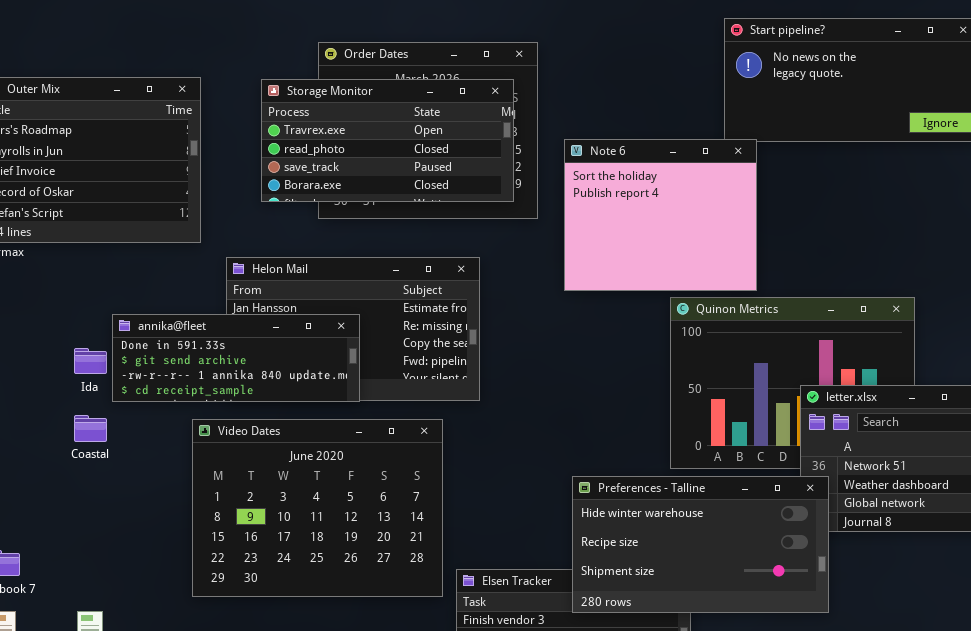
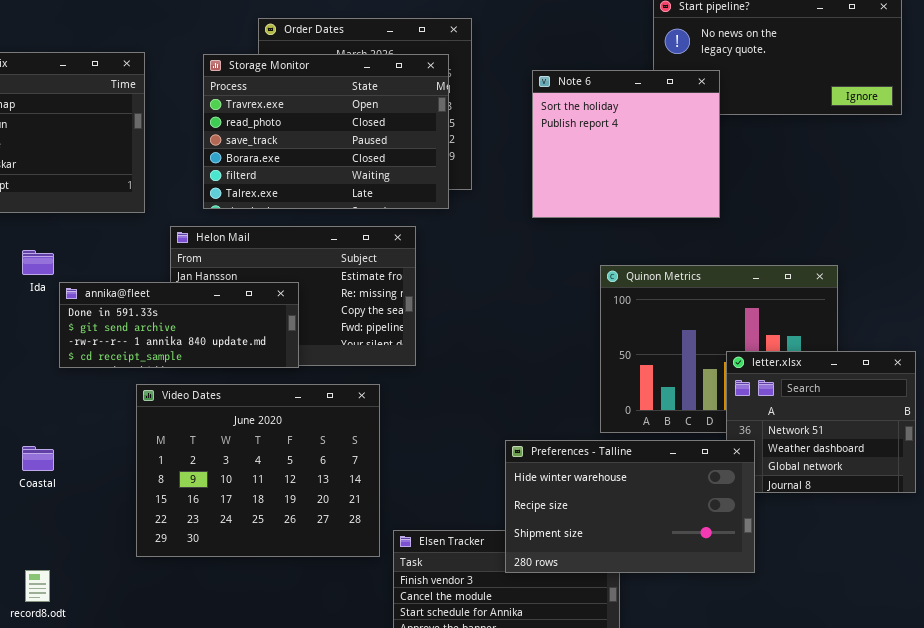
Storage Monitor: [261,79,514,202] -> [203,54,449,209], resized
Note 6: [564,139,757,291] -> [532,70,720,218], moved
Ida: [74,348,107,374] -> [22,250,54,275], moved
Coastal: [74,415,107,442] -> [22,446,54,471], moved

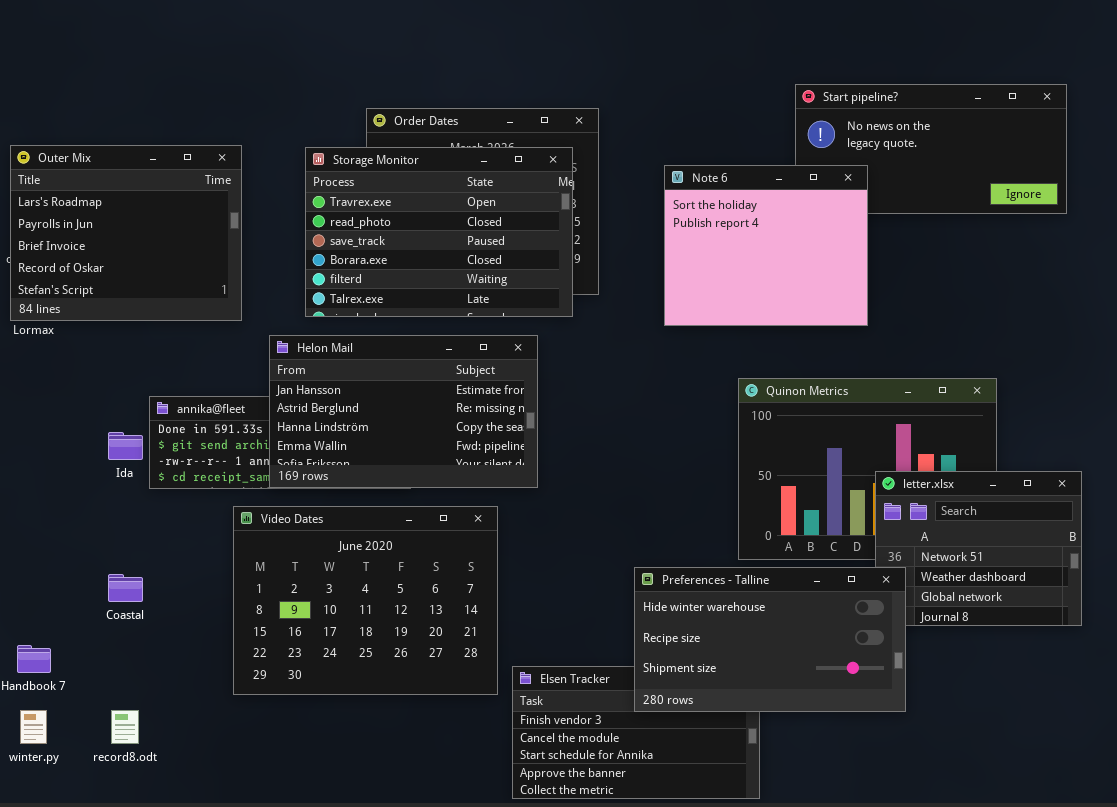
Helon Mail: [170,226,416,366] -> [269,335,538,488], raised
Ida: [22,250,54,275] -> [108,432,143,460], moved

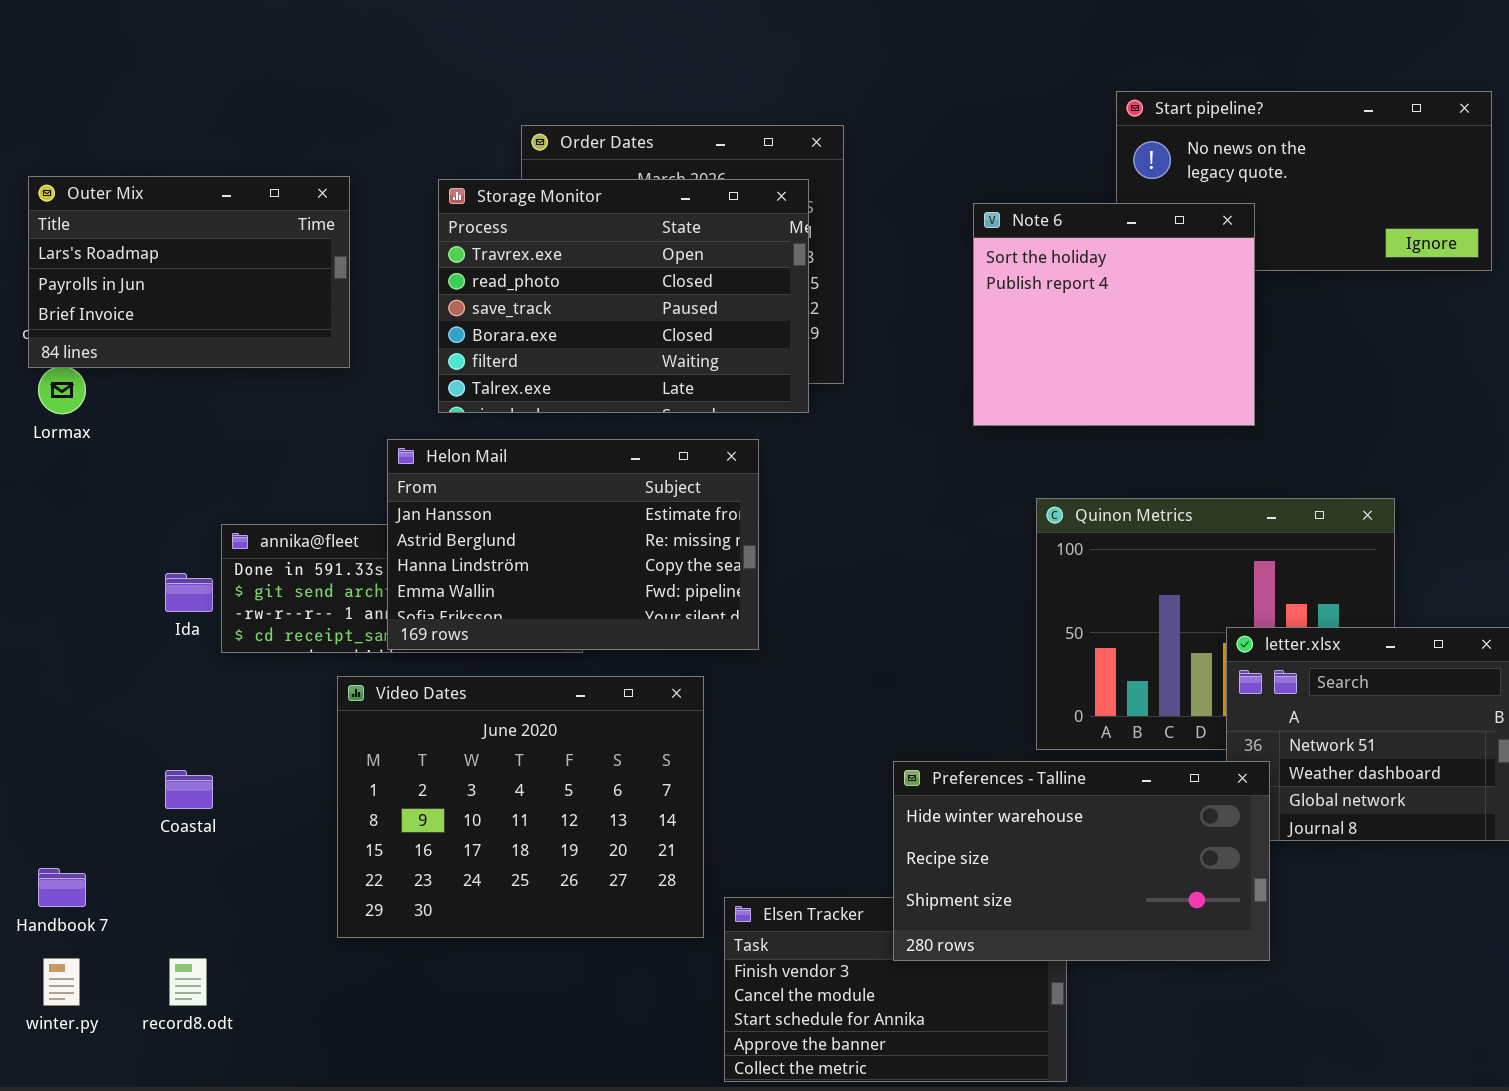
Outer Mix: [10,145,242,321] -> [28,176,350,368], resized
Note 6: [664,165,868,326] -> [973,203,1255,426], moved

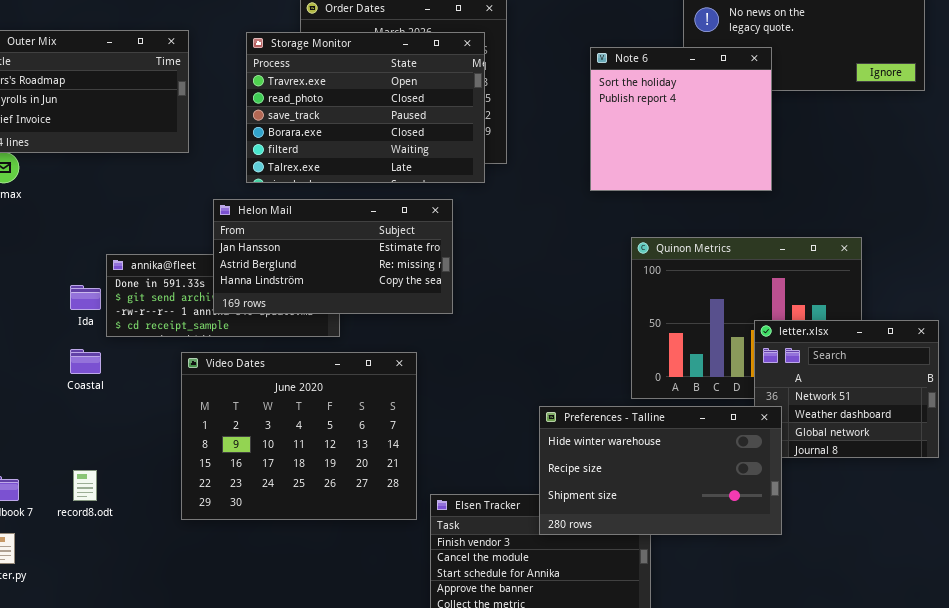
Helon Mail: [387,439,759,650] -> [213,199,453,314], resized
Coastal: [165,770,213,809] -> [70,349,101,374], moved
record8.odt: [169,958,207,1006] -> [73,470,97,501], moved

